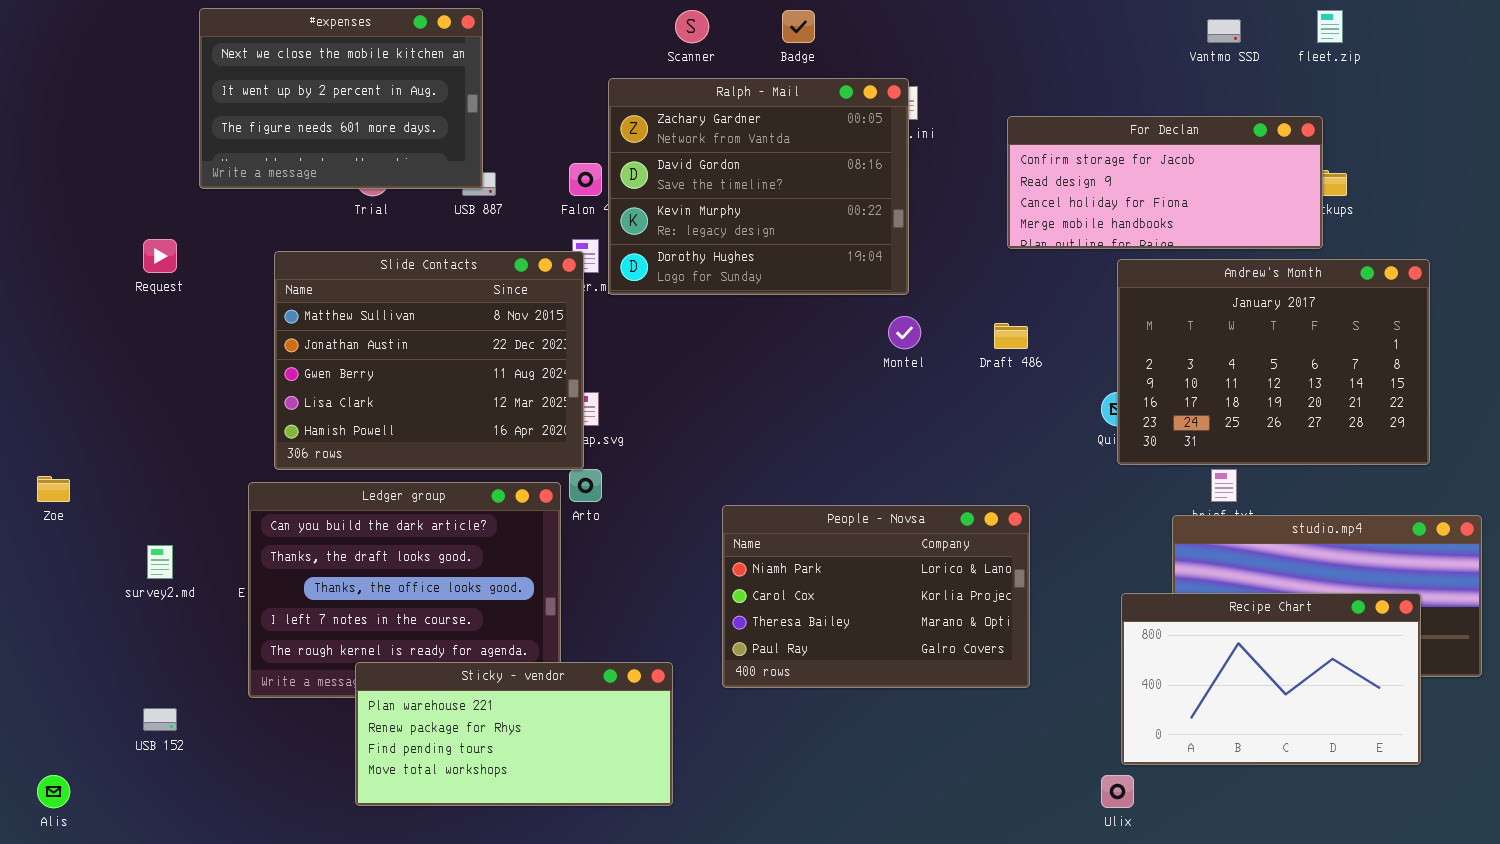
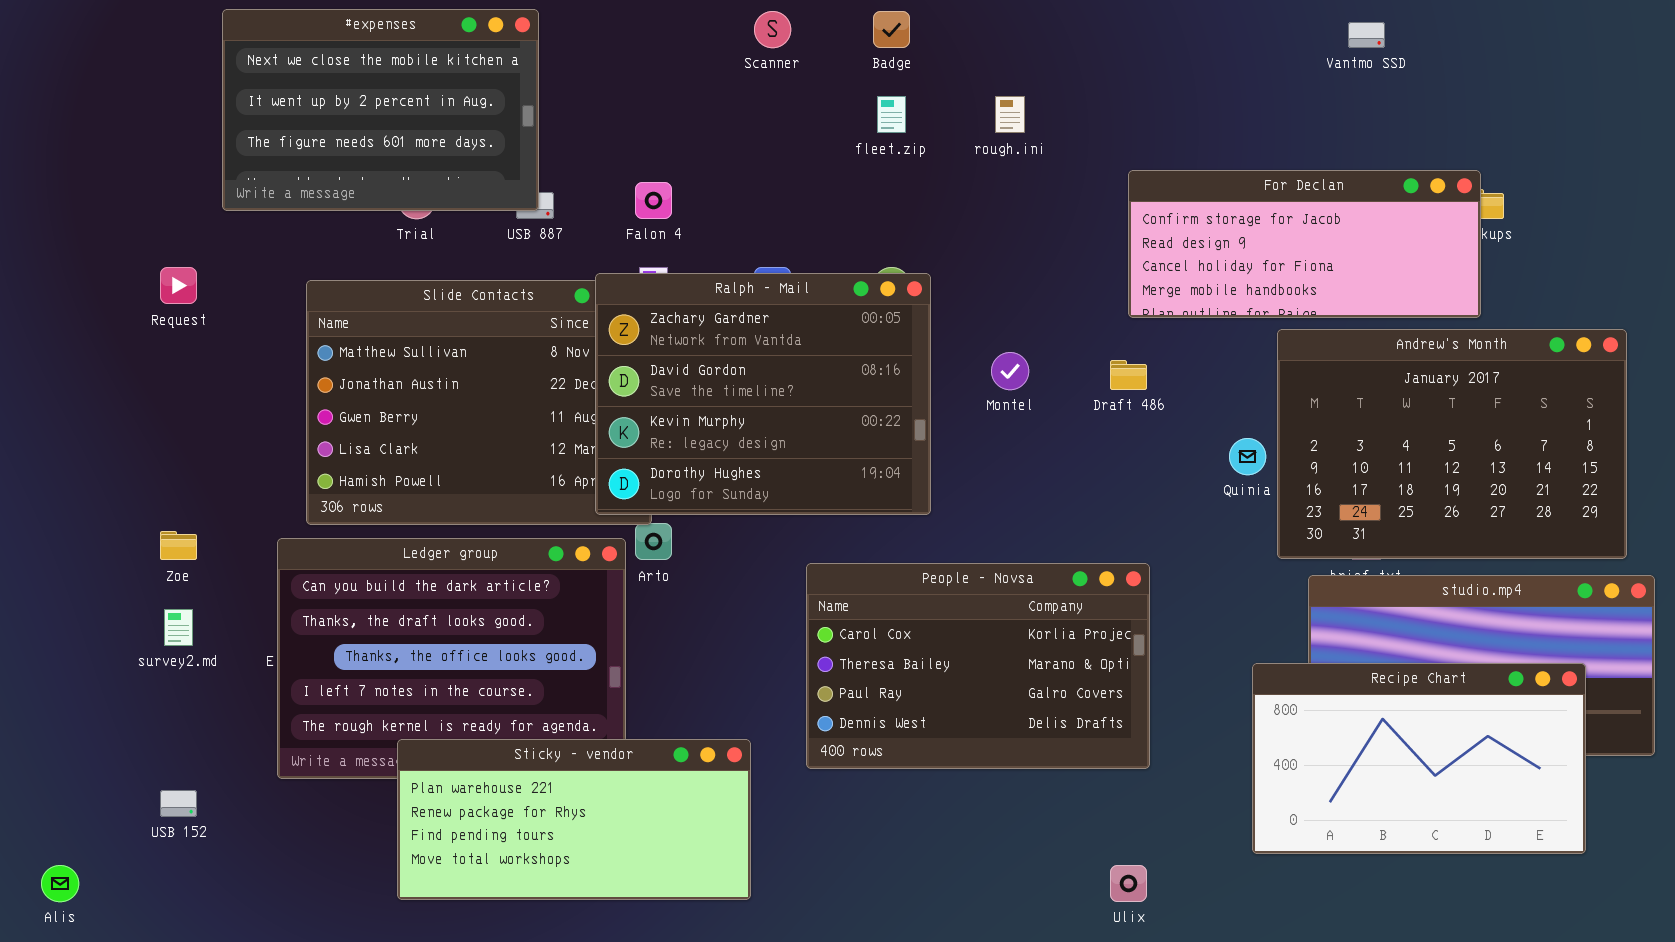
fleet.zip: [1317,10,1343,43] -> [877,96,906,133], moved
Ralph - Mail: [608,78,909,295] -> [595,273,931,515], moved
For Declan: [1007,116,1323,249] -> [1128,170,1481,318], moved
Andrew's Month: [1117,259,1430,465] -> [1277,329,1627,559], moved
Zoe: [37,476,70,502] -> [160,531,197,560], moved
People - Novsa: [722,505,1030,688] -> [806,563,1150,769], scrolled down 1 row
Ulix: [1101,775,1134,808] -> [1110,865,1147,902], moved

